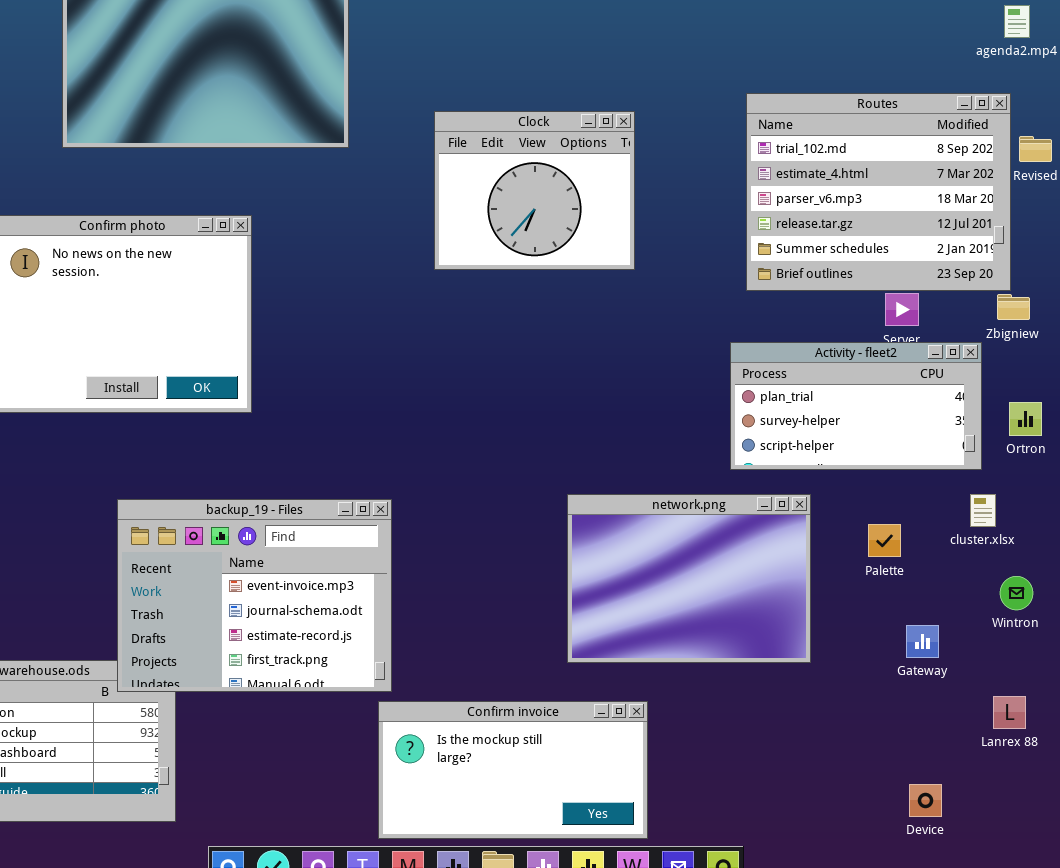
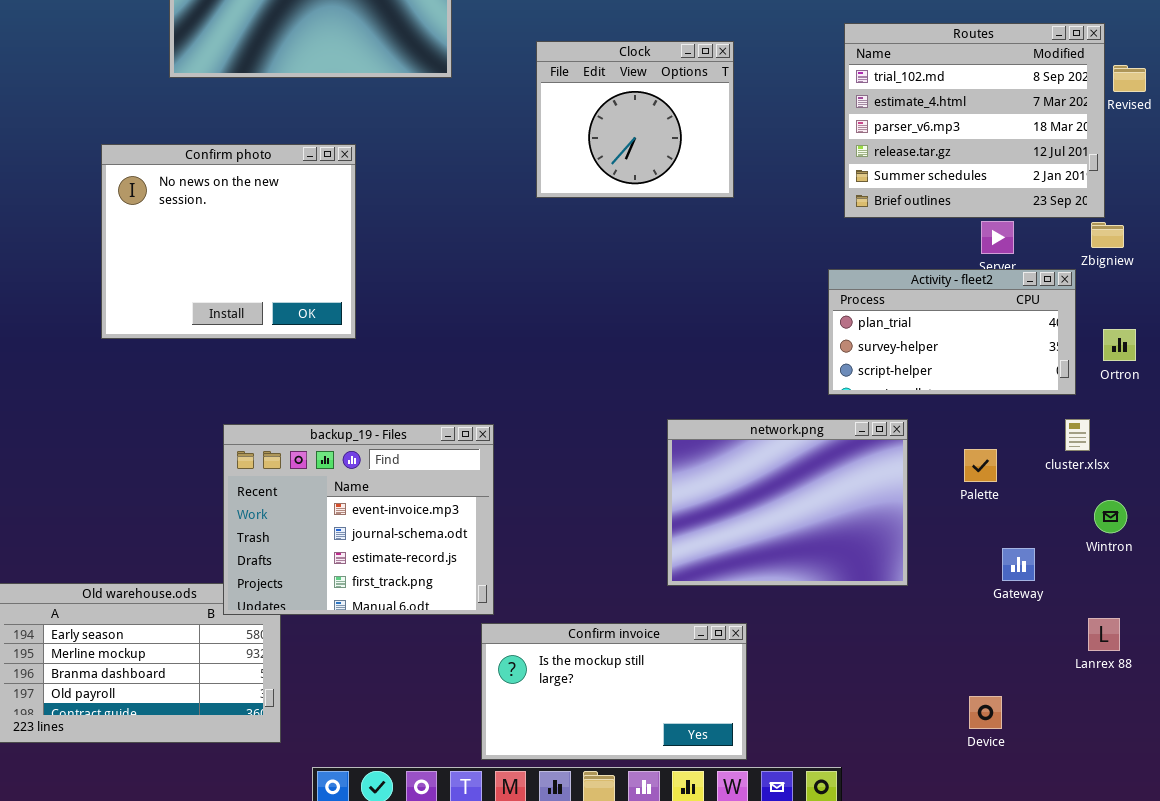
Device: [909,784,942,817] -> [969,696,1002,729], moved

